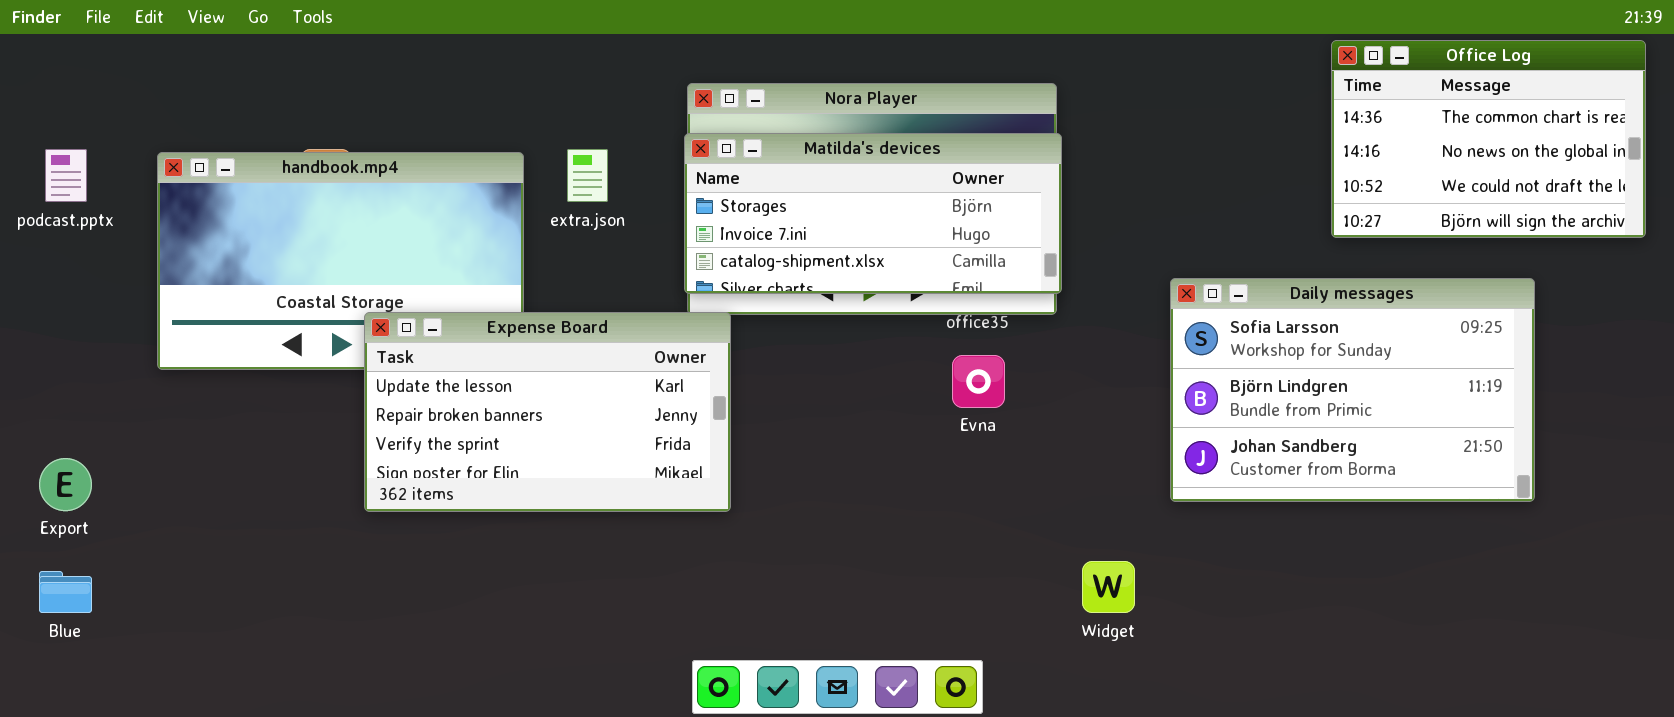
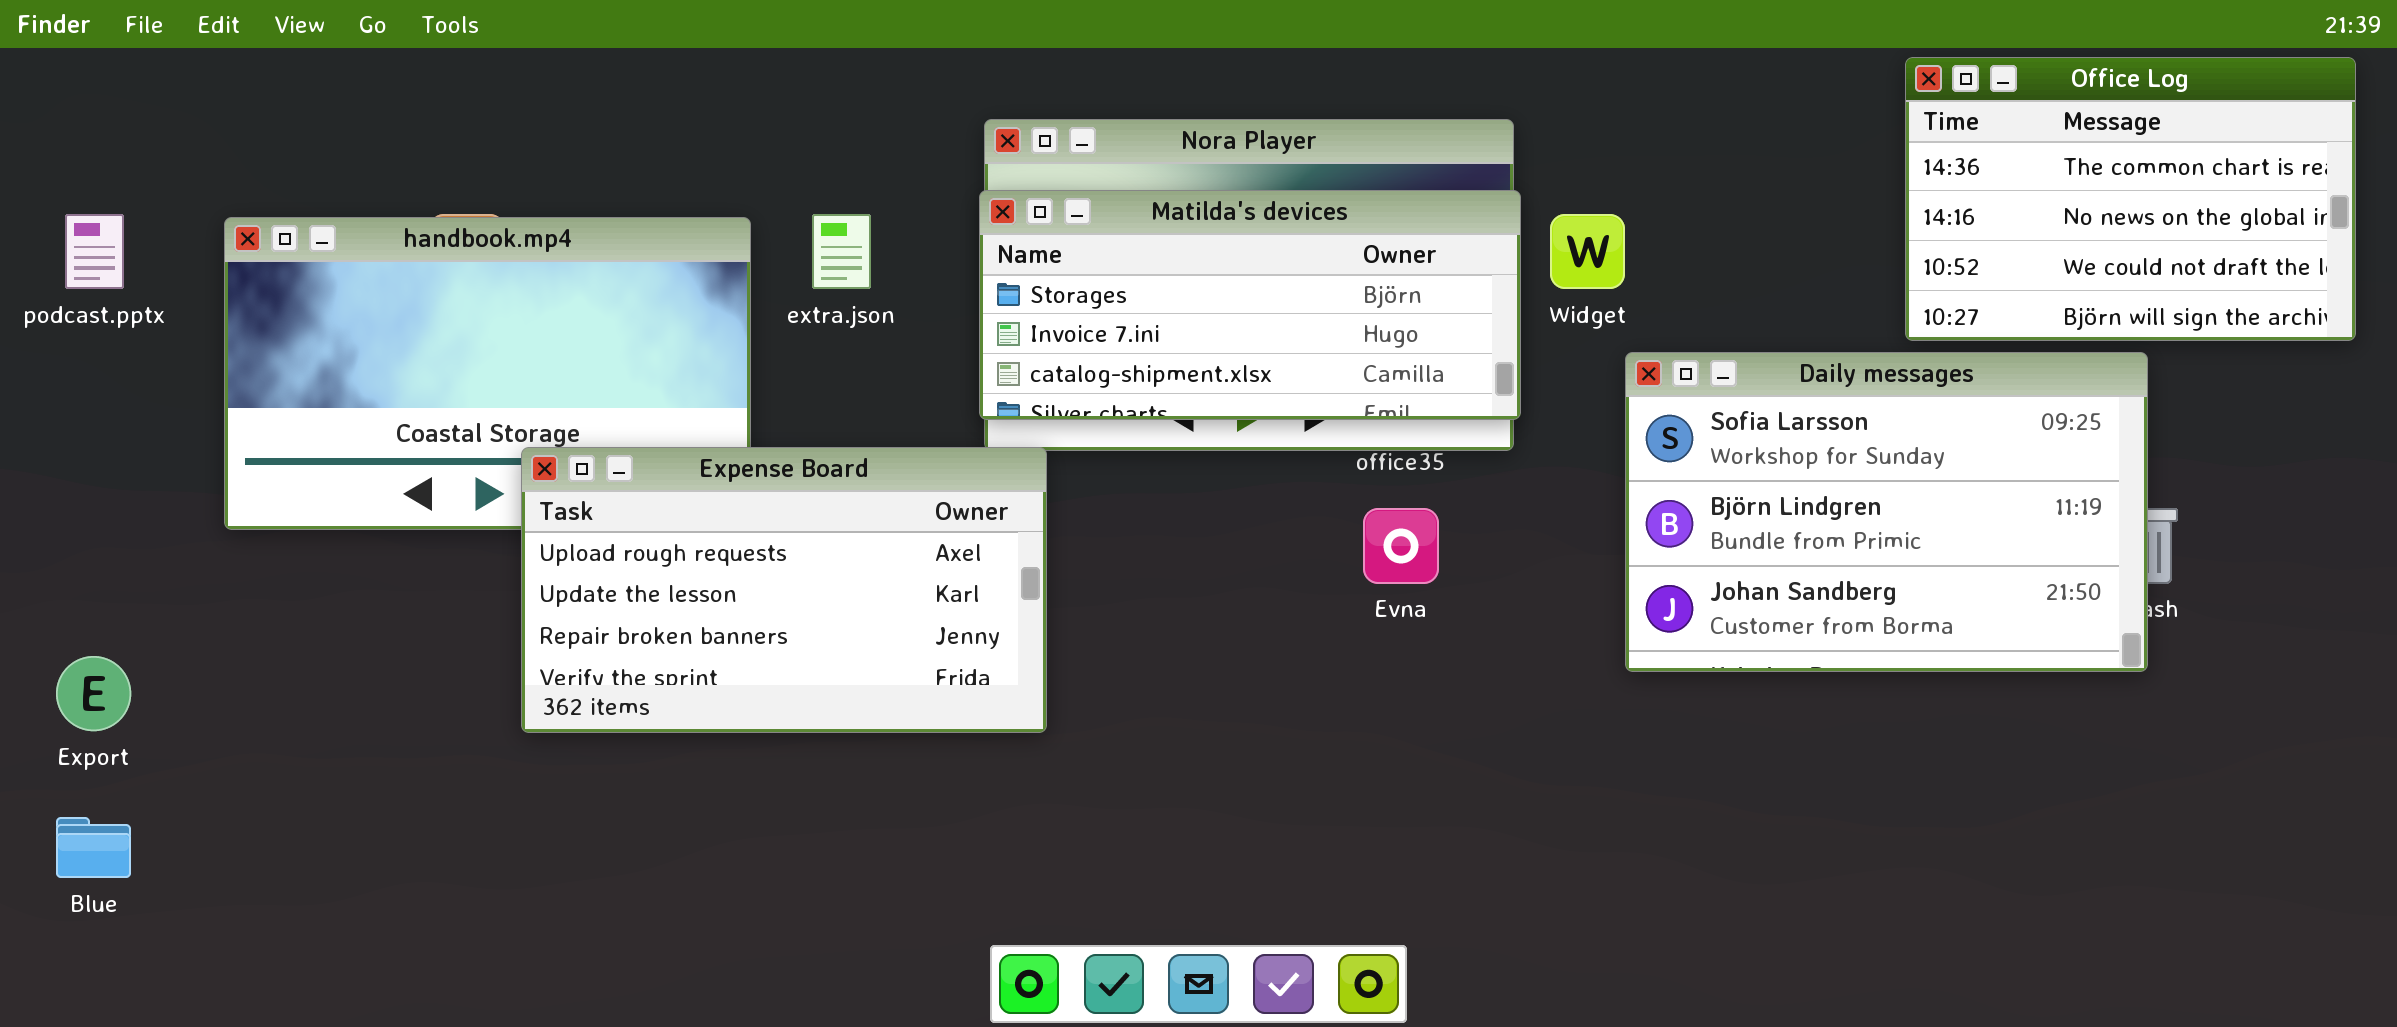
Daily messages: [1170,278,1535,502] -> [1625,352,2148,672], moved
Expense Board: [364,312,731,512] -> [521,447,1047,733], scrolled up 1 row
Widget: [1082,561,1135,613] -> [1550,214,1625,289], moved

